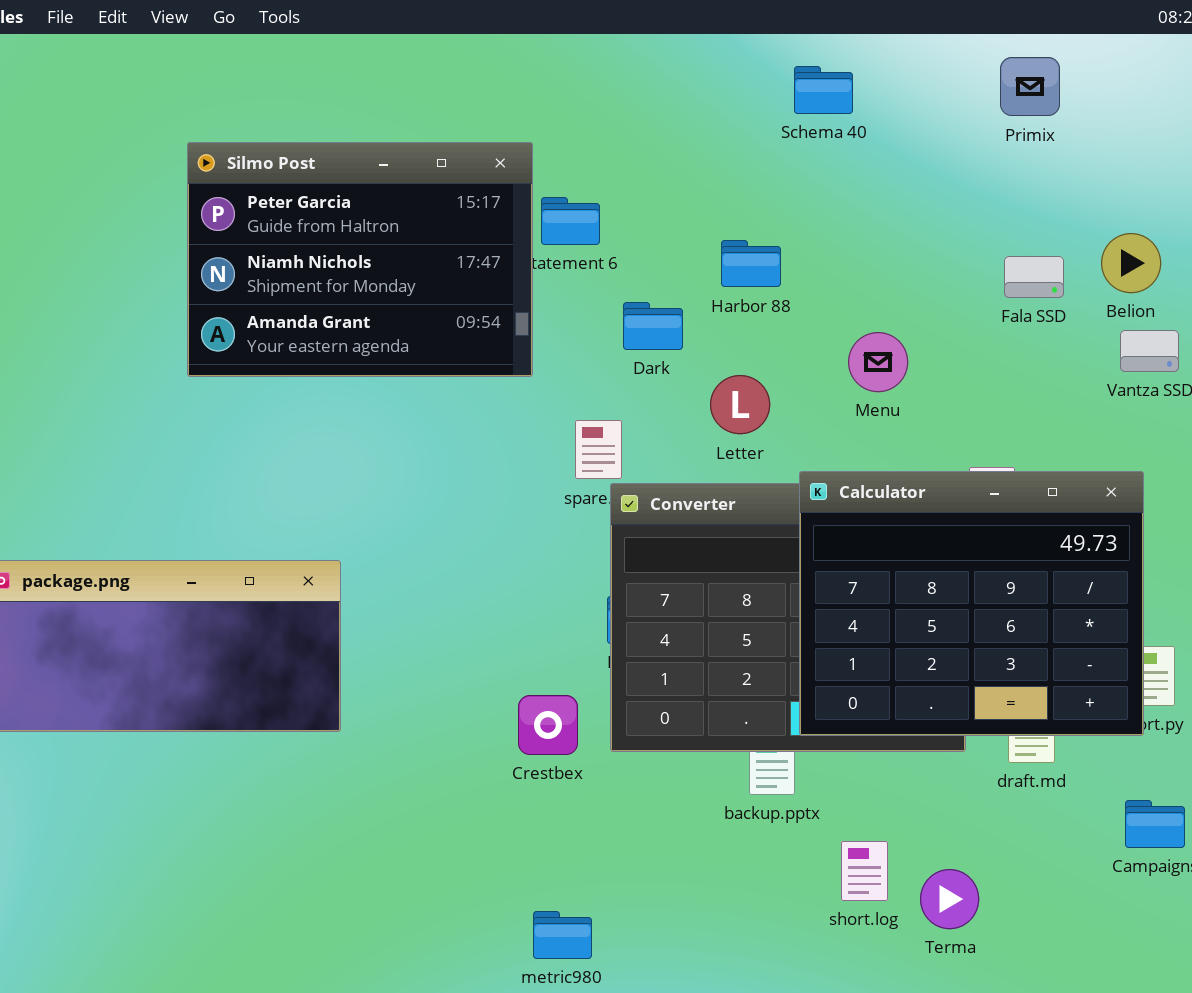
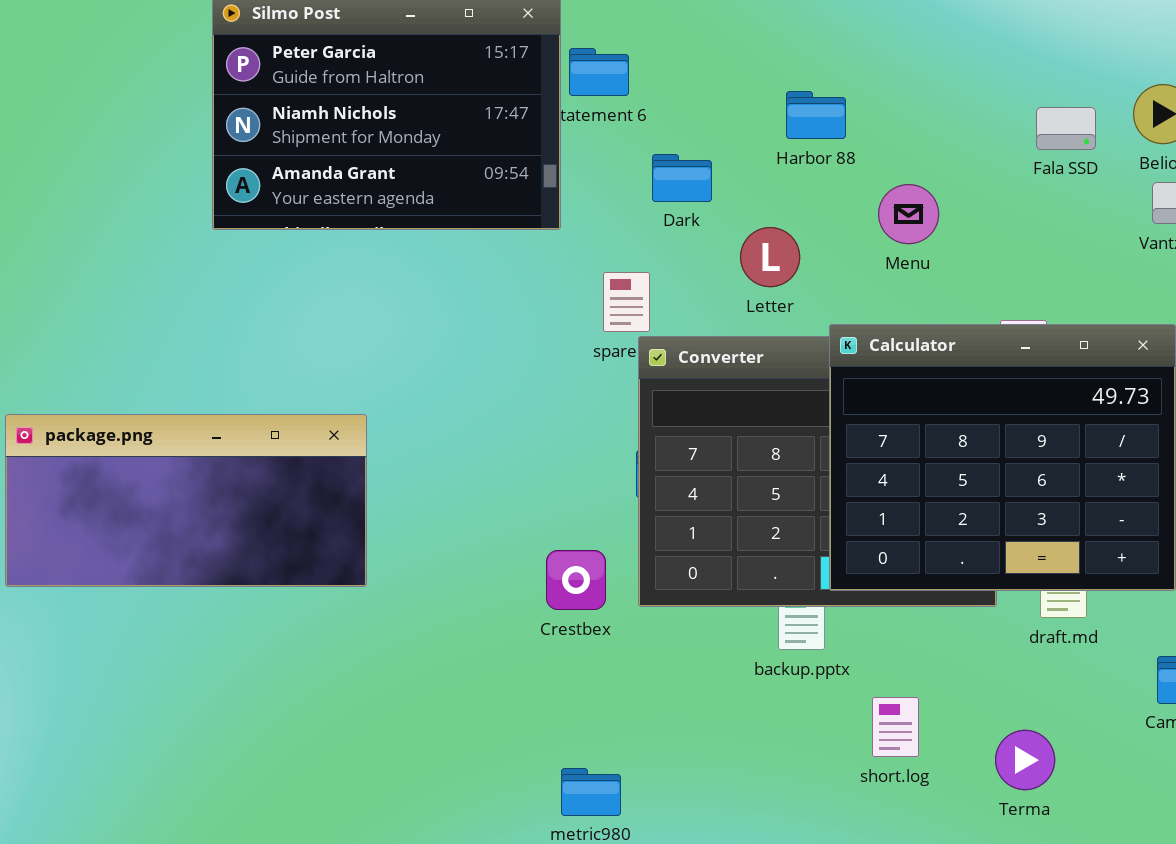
Harbor 88: [721,240,781,287] -> [786,91,846,139], moved
Terma: [920,869,979,929] -> [995,730,1055,790], moved

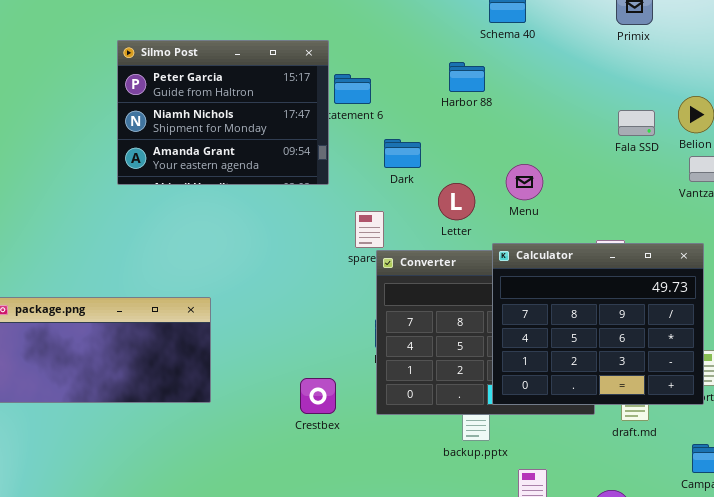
Harbor 88: [786,91,846,139] -> [449,62,485,92], moved
Menu: [878,184,939,244] -> [506,164,543,200], moved
Crestbex: [546,550,606,610] -> [300,378,336,414], moved

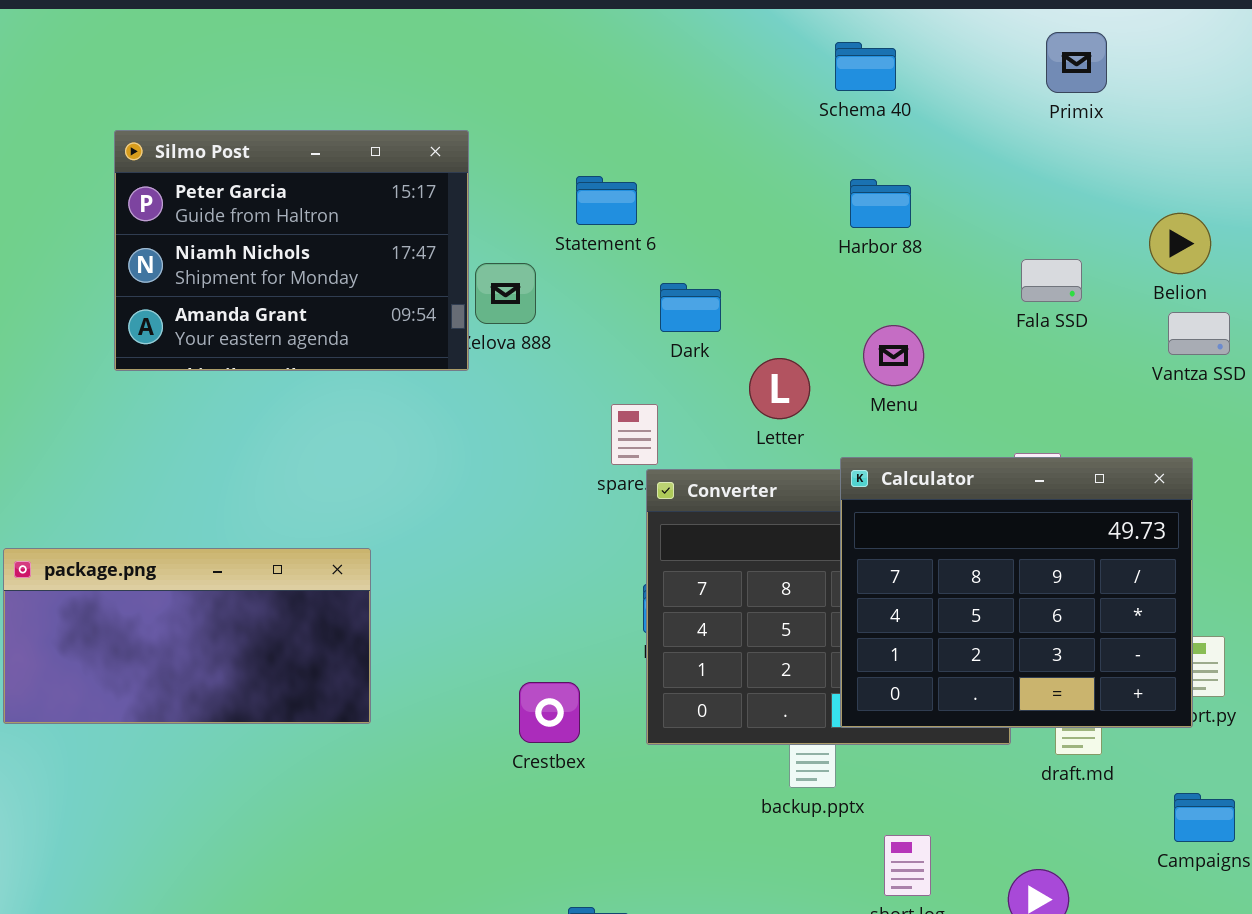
Silmo Post: [117,40,329,185] -> [114,130,469,371], moved
Harbor 88: [449,62,485,92] -> [850,179,911,228], moved
Fala SSD: [618,110,655,136] -> [1021,259,1082,302], moved

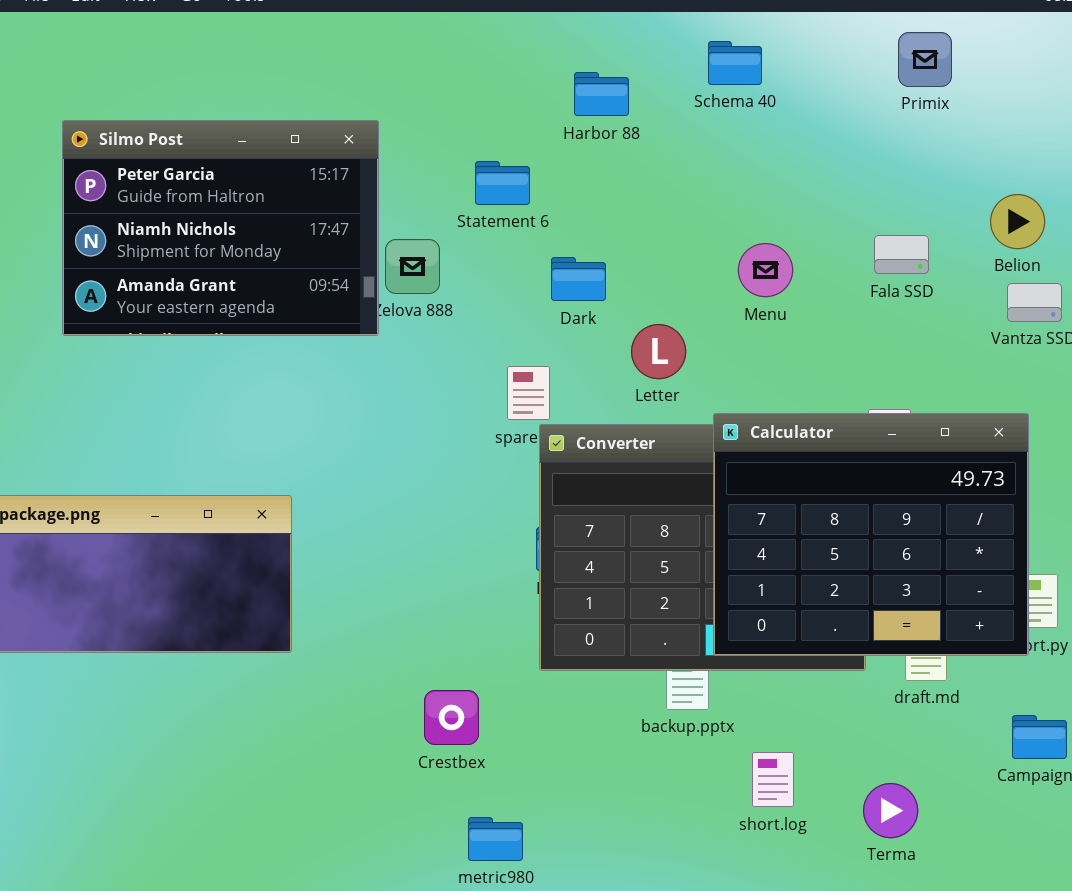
Harbor 88: [850,179,911,228] -> [574,72,629,116], moved
Menu: [863,325,924,386] -> [738,243,793,297], moved
Crestbex: [519,682,580,743] -> [424,690,479,745], moved

